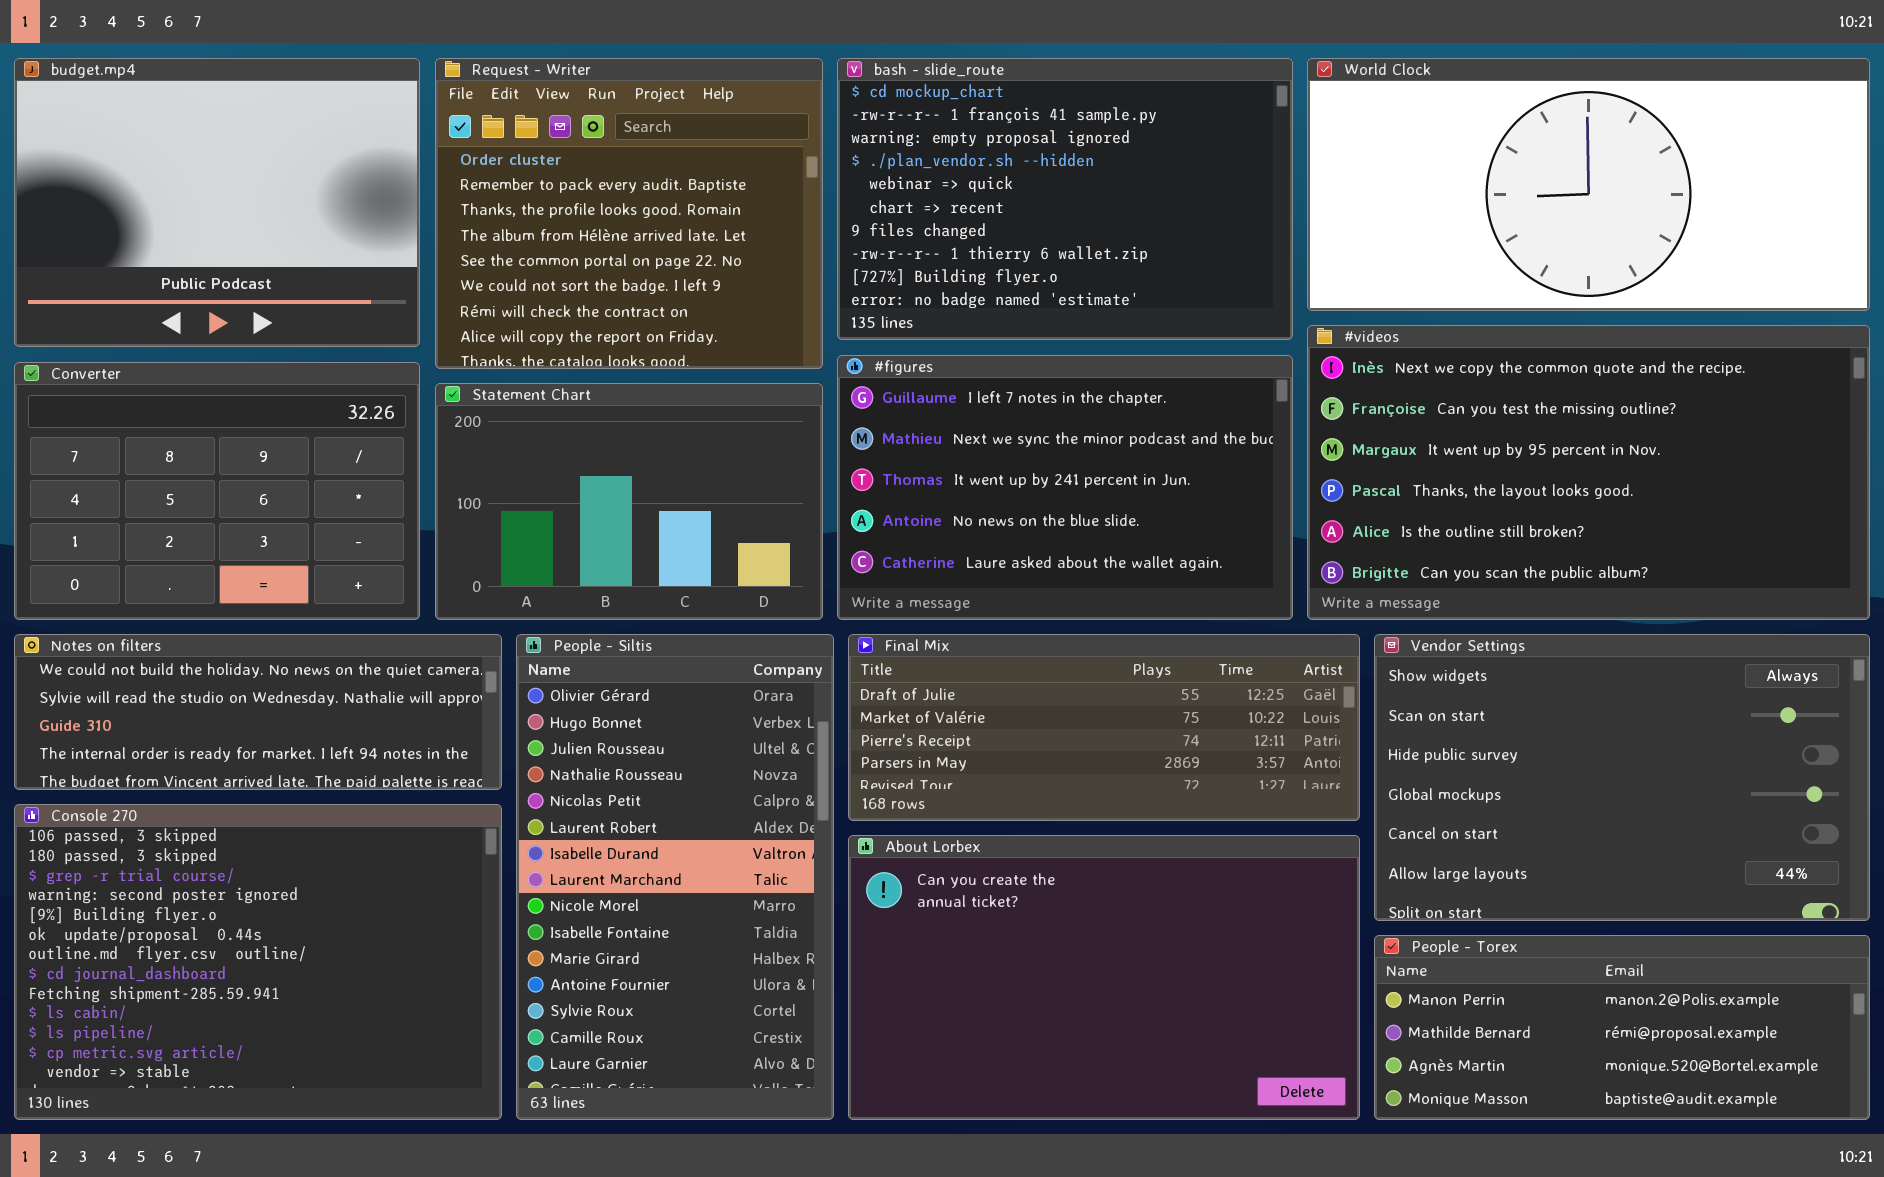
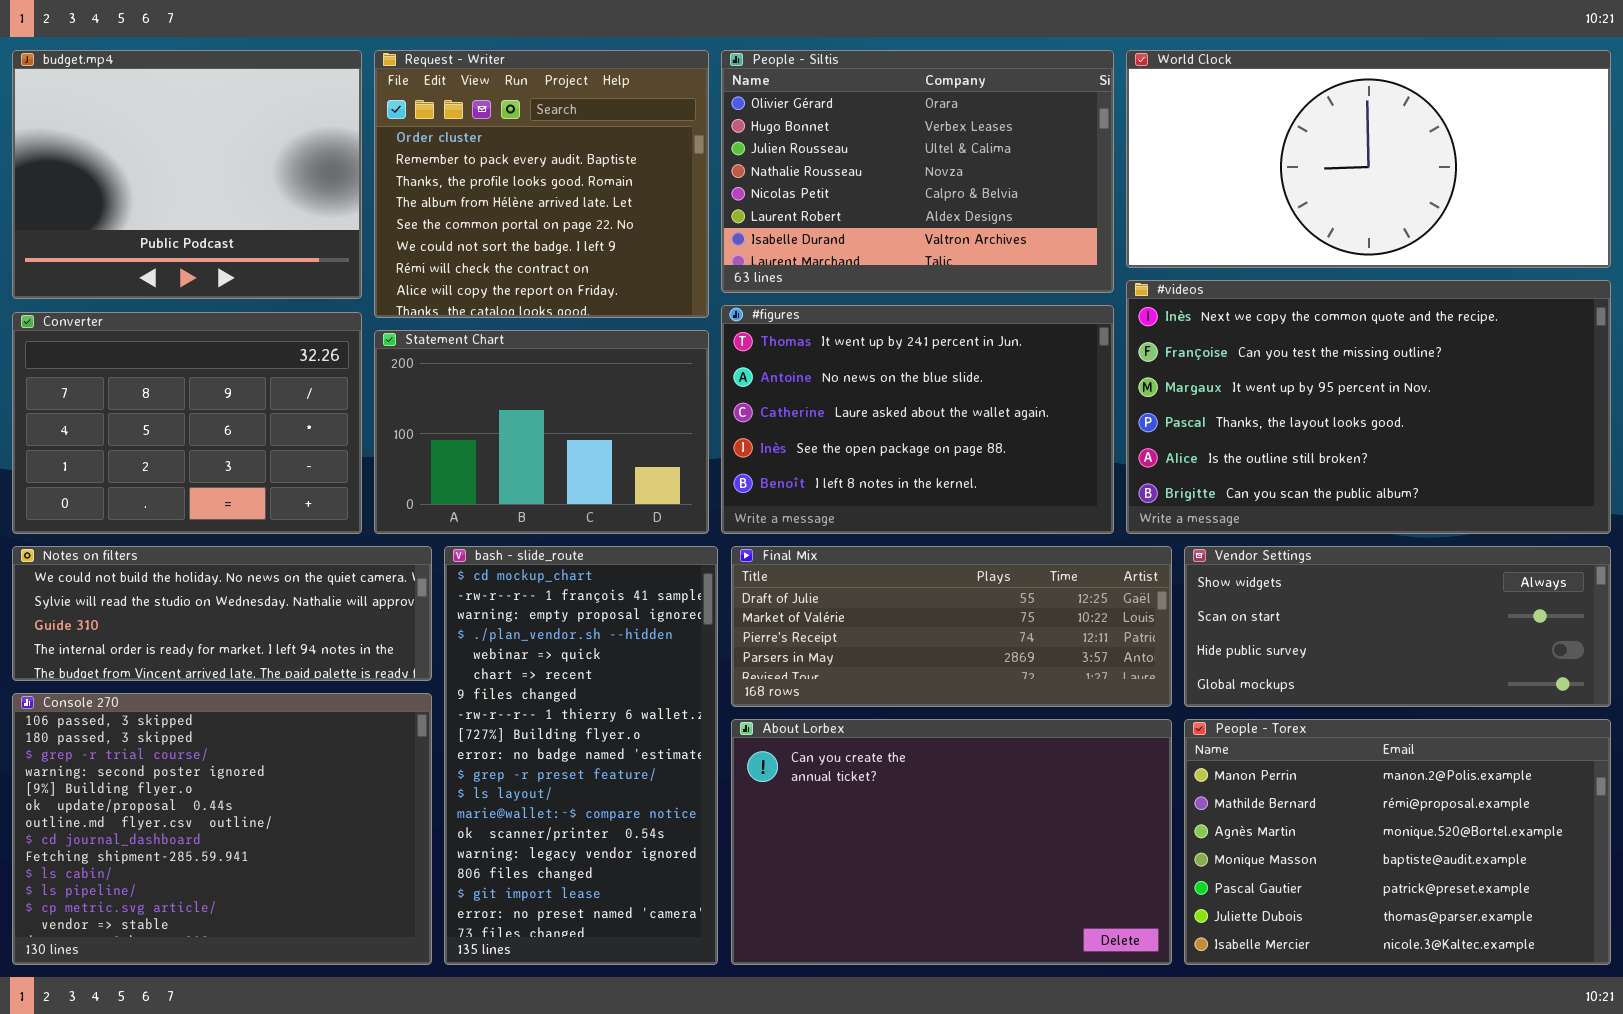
bash - slide_route: [837,58,1293,340] -> [444,546,718,965], moved, resized
#figures: [837,355,1293,620] -> [721,305,1114,534], scrolled down 2 rows
People - Siltis: [516,634,834,1120] -> [721,50,1114,293], moved, resized
Vendor Settings: [1374,634,1870,921] -> [1184,546,1611,707], resized
People - Torex: [1374,935,1870,1120] -> [1184,719,1611,965], resized

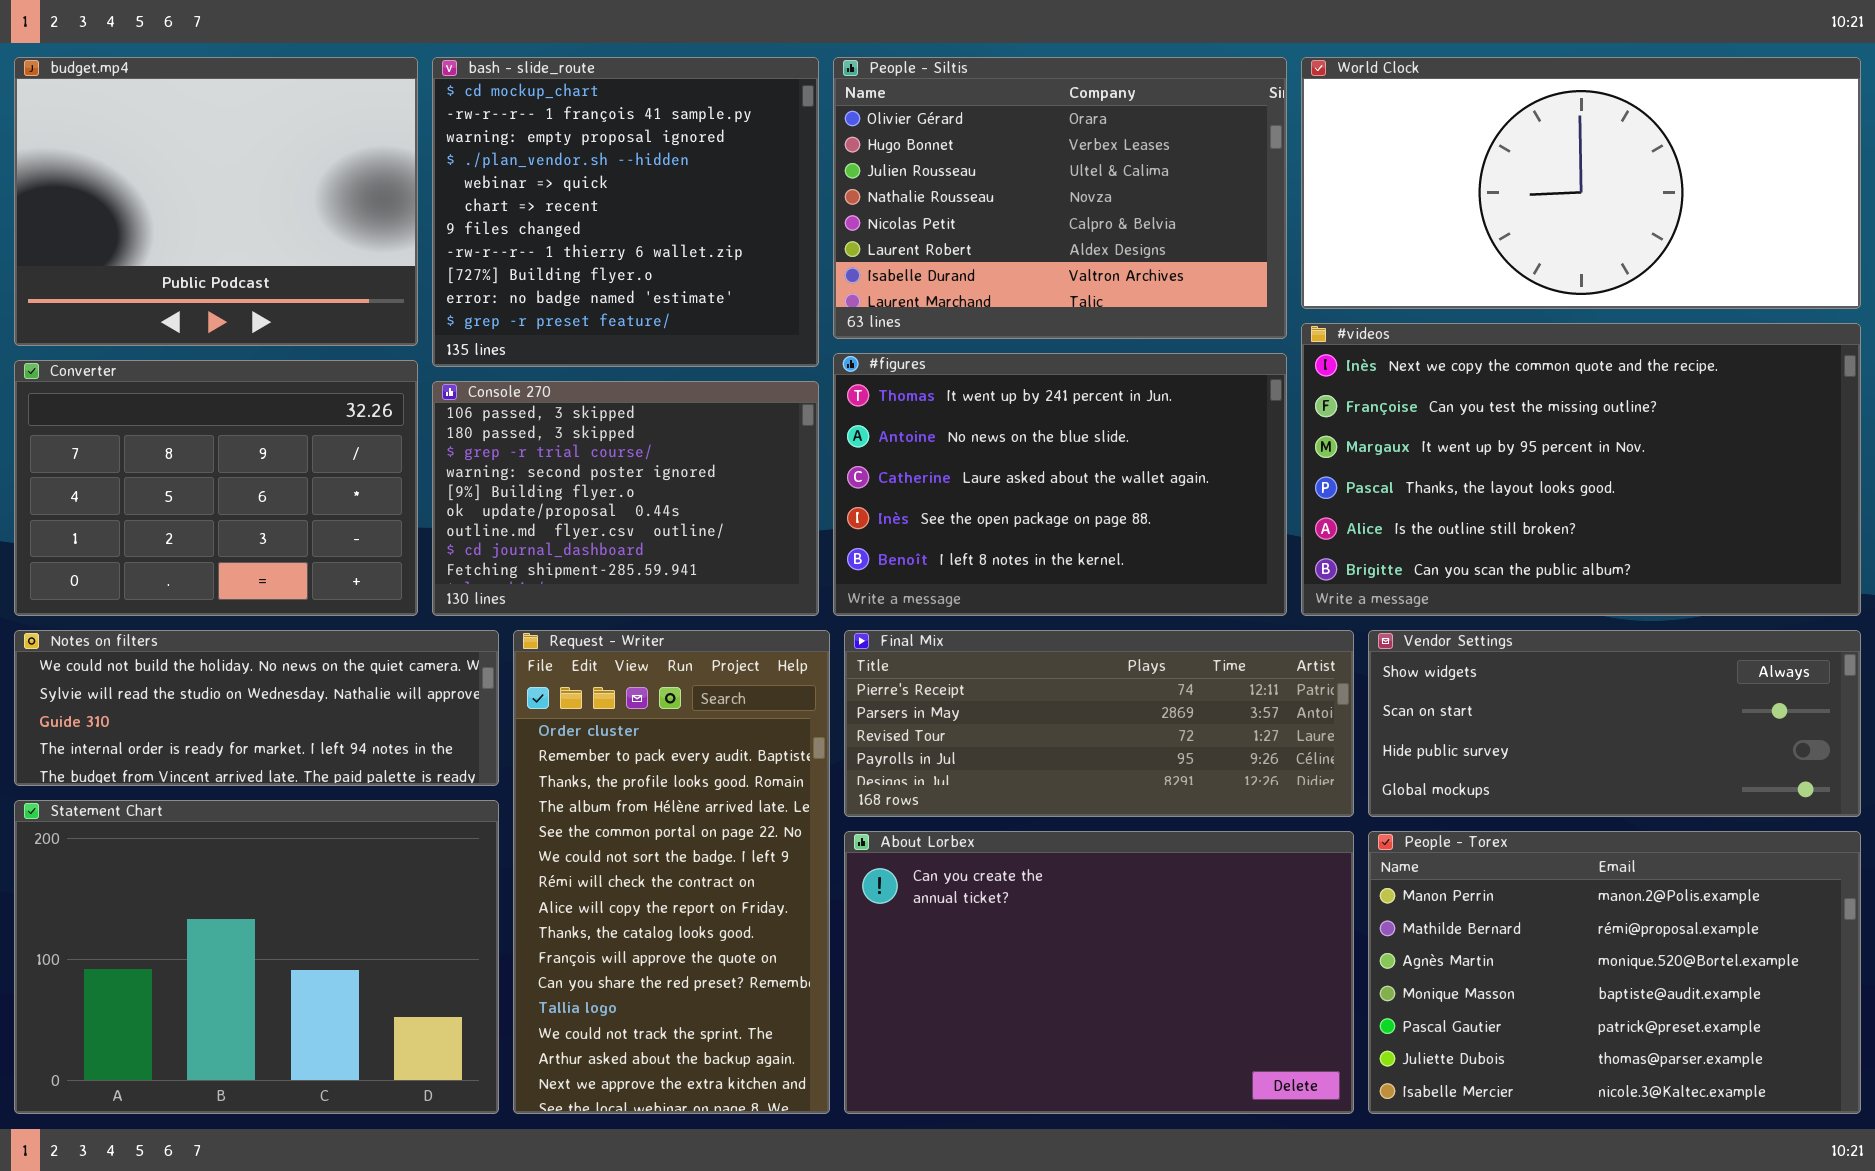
Request - Writer: [374,50,709,318] -> [513,630,830,1114], moved, resized
Statement Chart: [374,330,709,534] -> [14,800,499,1114], moved, resized
bash - slide_route: [444,546,718,965] -> [432,57,819,367], moved, resized
Final Mix: [731,546,1172,707] -> [844,630,1354,817], scrolled down 2 rows
Console 270: [12,693,432,965] -> [432,381,819,616], moved, resized

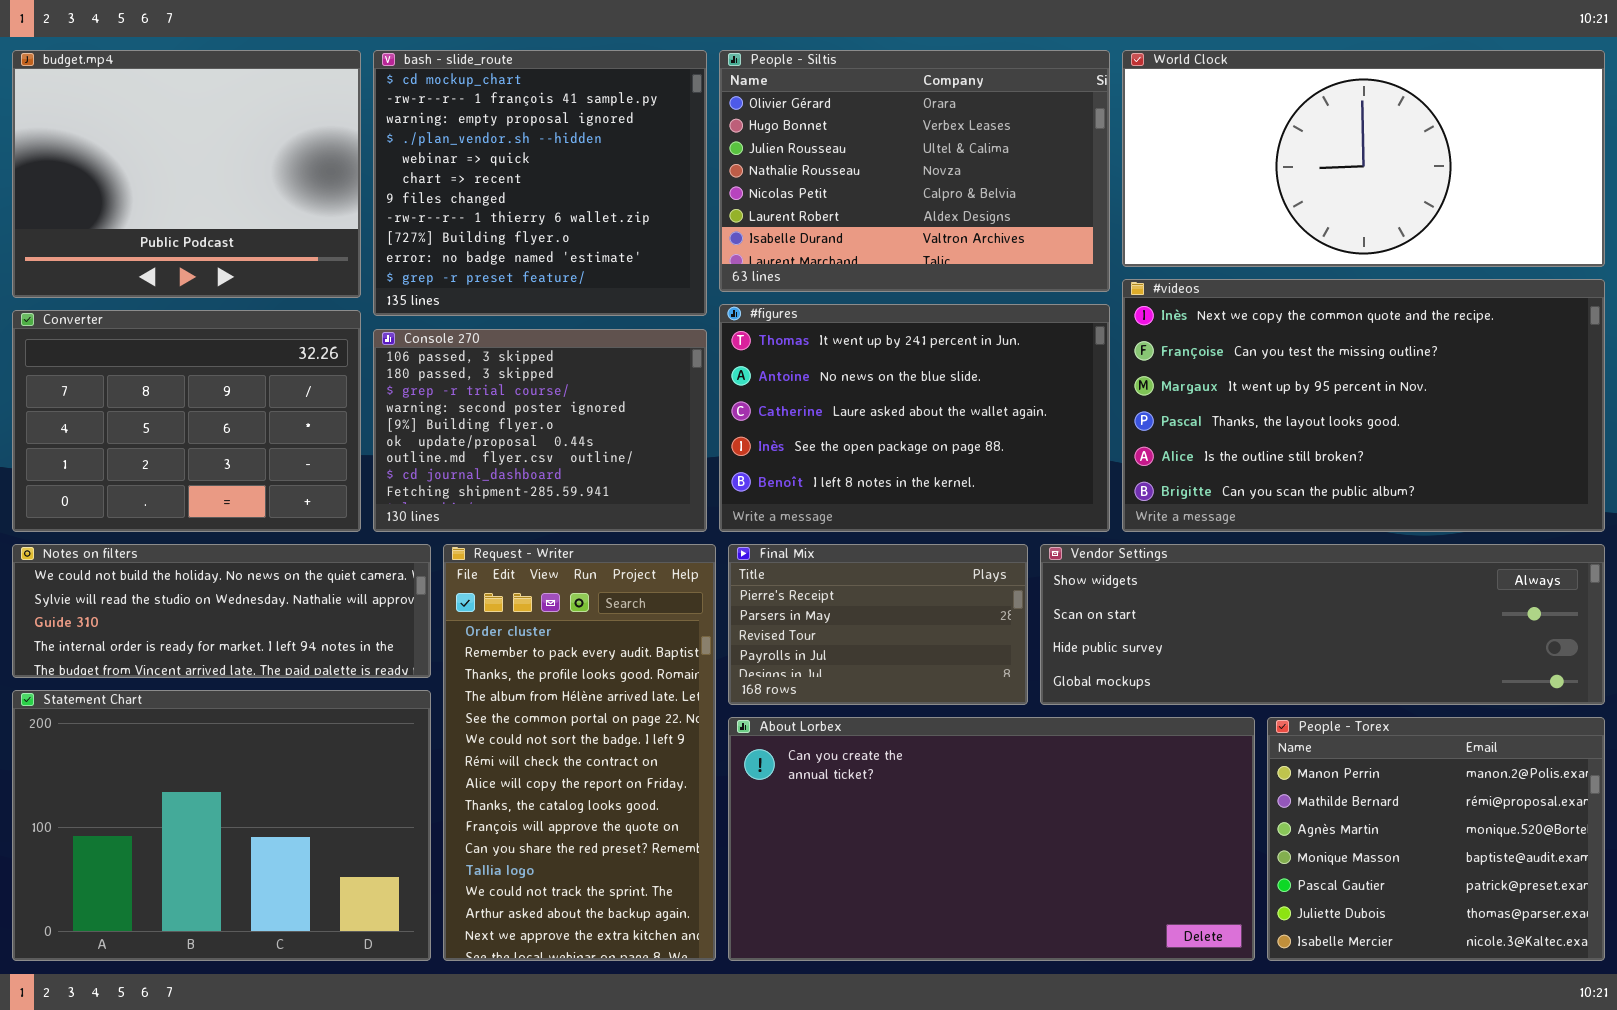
Final Mix: [844,630,1354,817] -> [728,544,1028,705], resized
Vendor Settings: [1368,630,1861,817] -> [1040,544,1605,705], resized
About Lorbex: [844,831,1354,1114] -> [728,717,1255,961], resized
People - Torex: [1368,831,1861,1114] -> [1267,717,1605,961], resized

